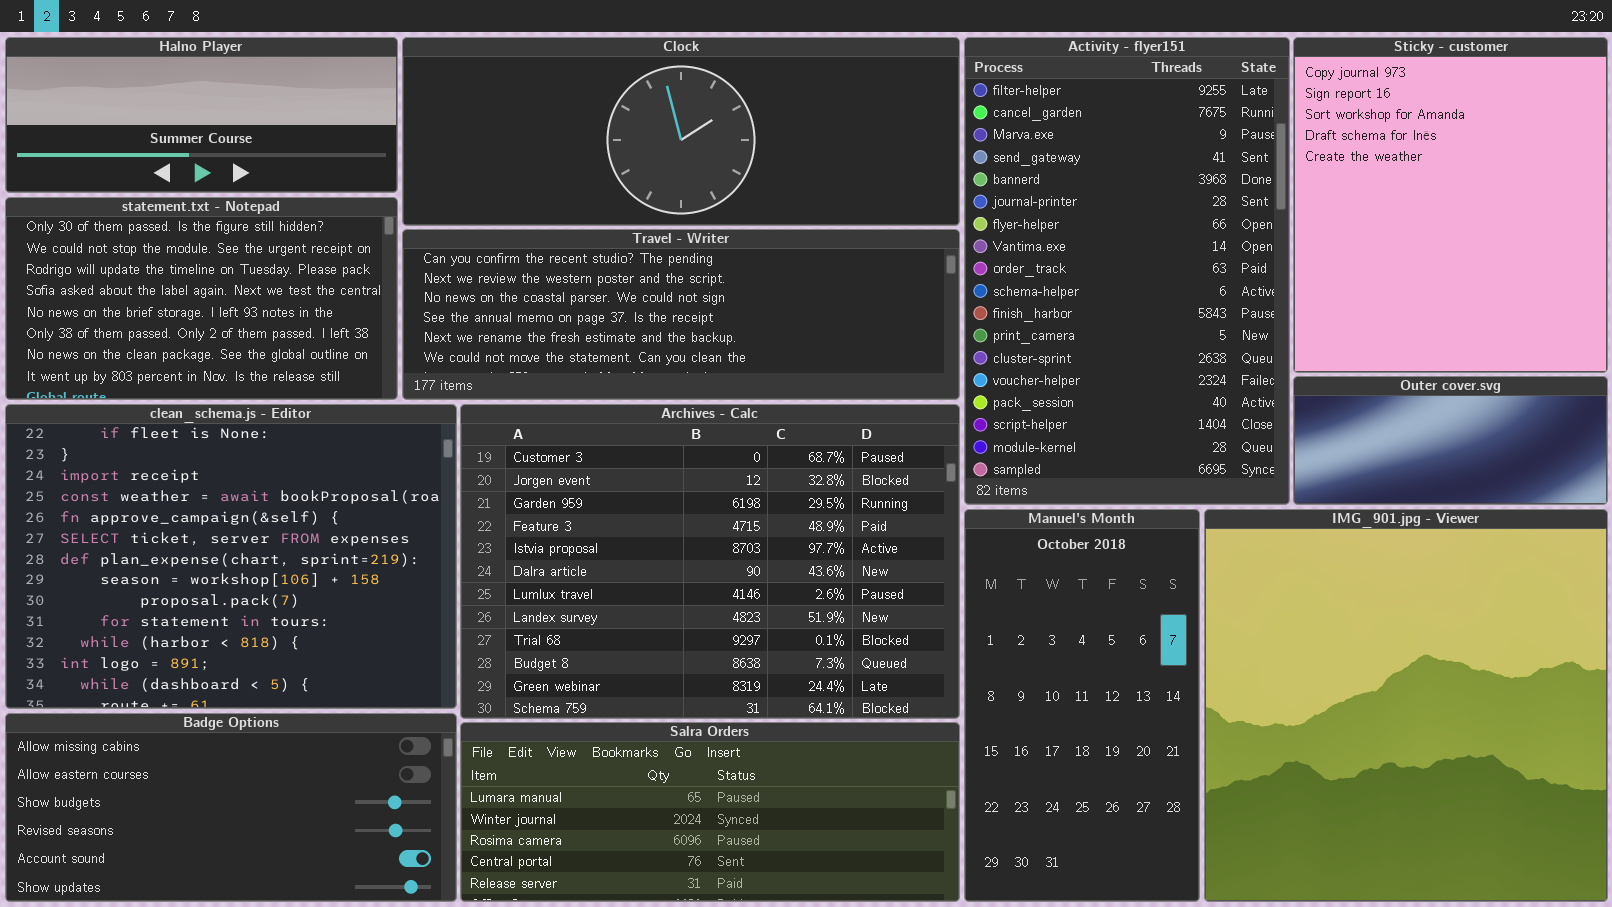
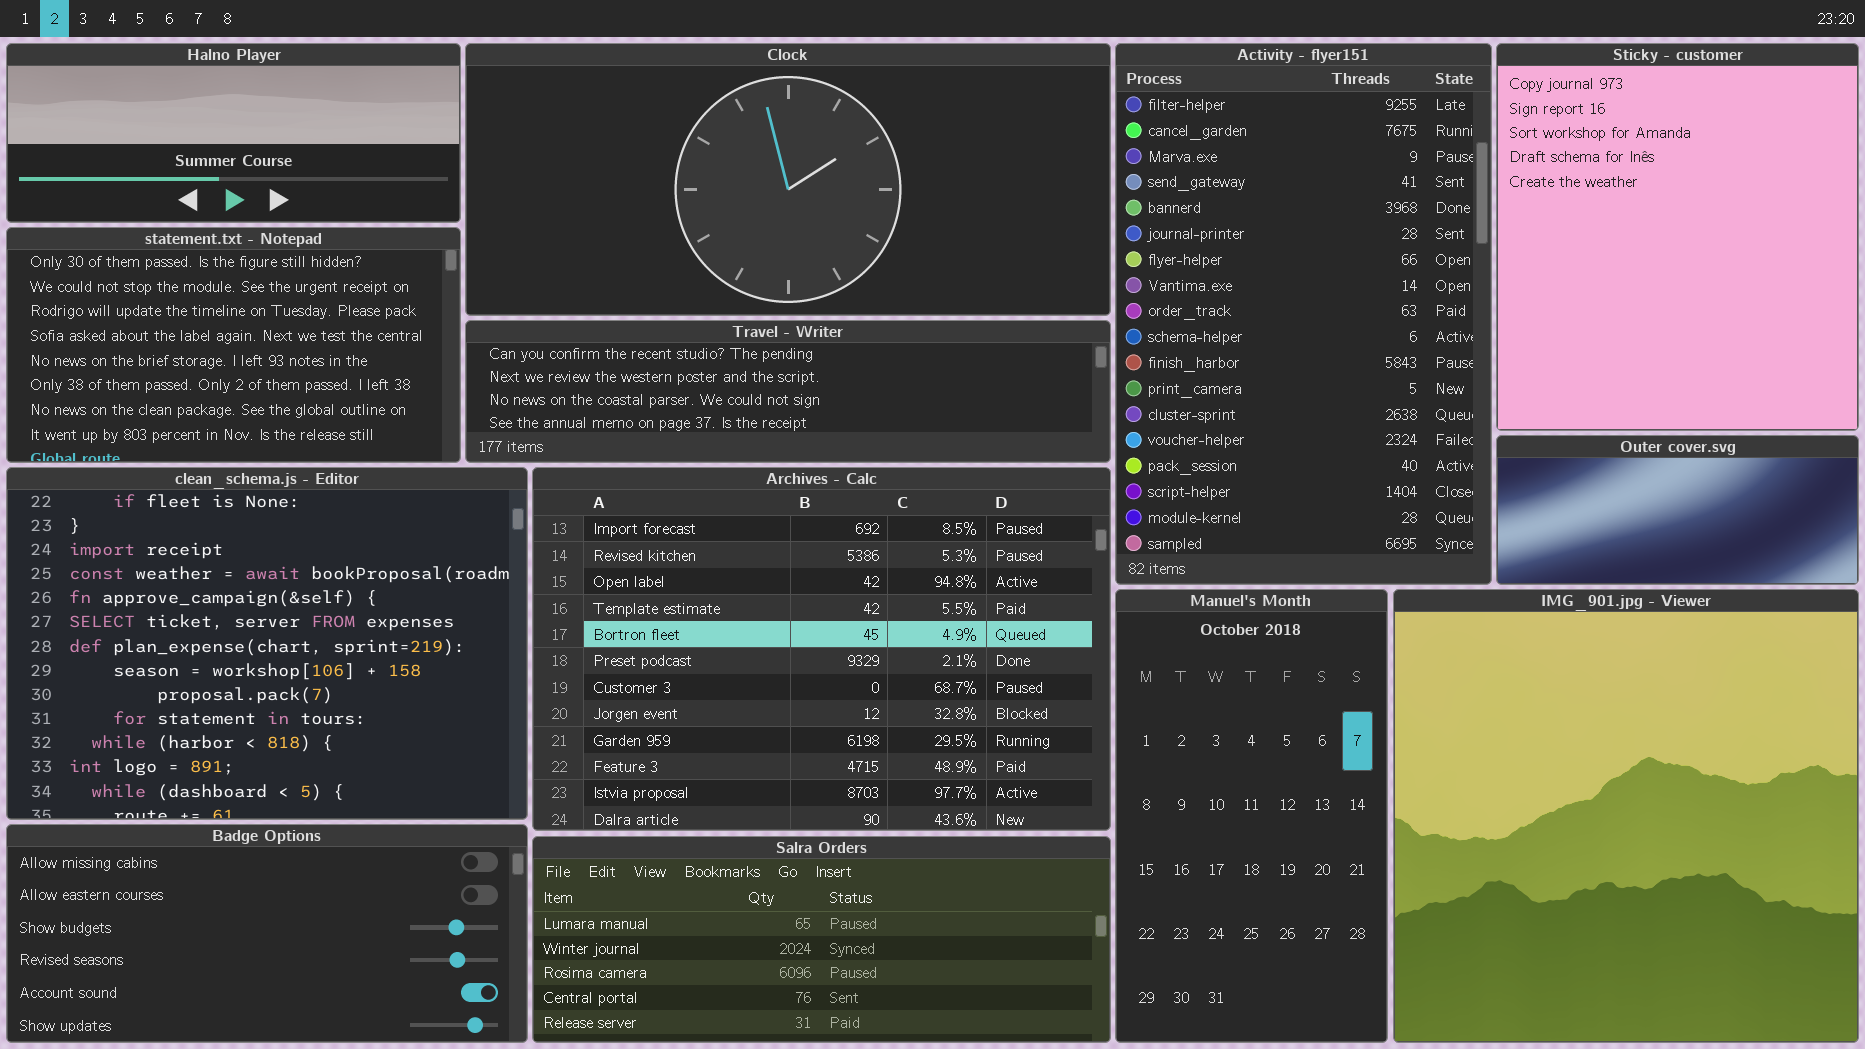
Clock: [402,37,960,226] -> [465,43,1111,316], resized
Travel - Writer: [402,229,960,400] -> [465,320,1111,463], resized
Archives - Calc: [460,404,960,719] -> [532,467,1111,831], scrolled up 6 rows

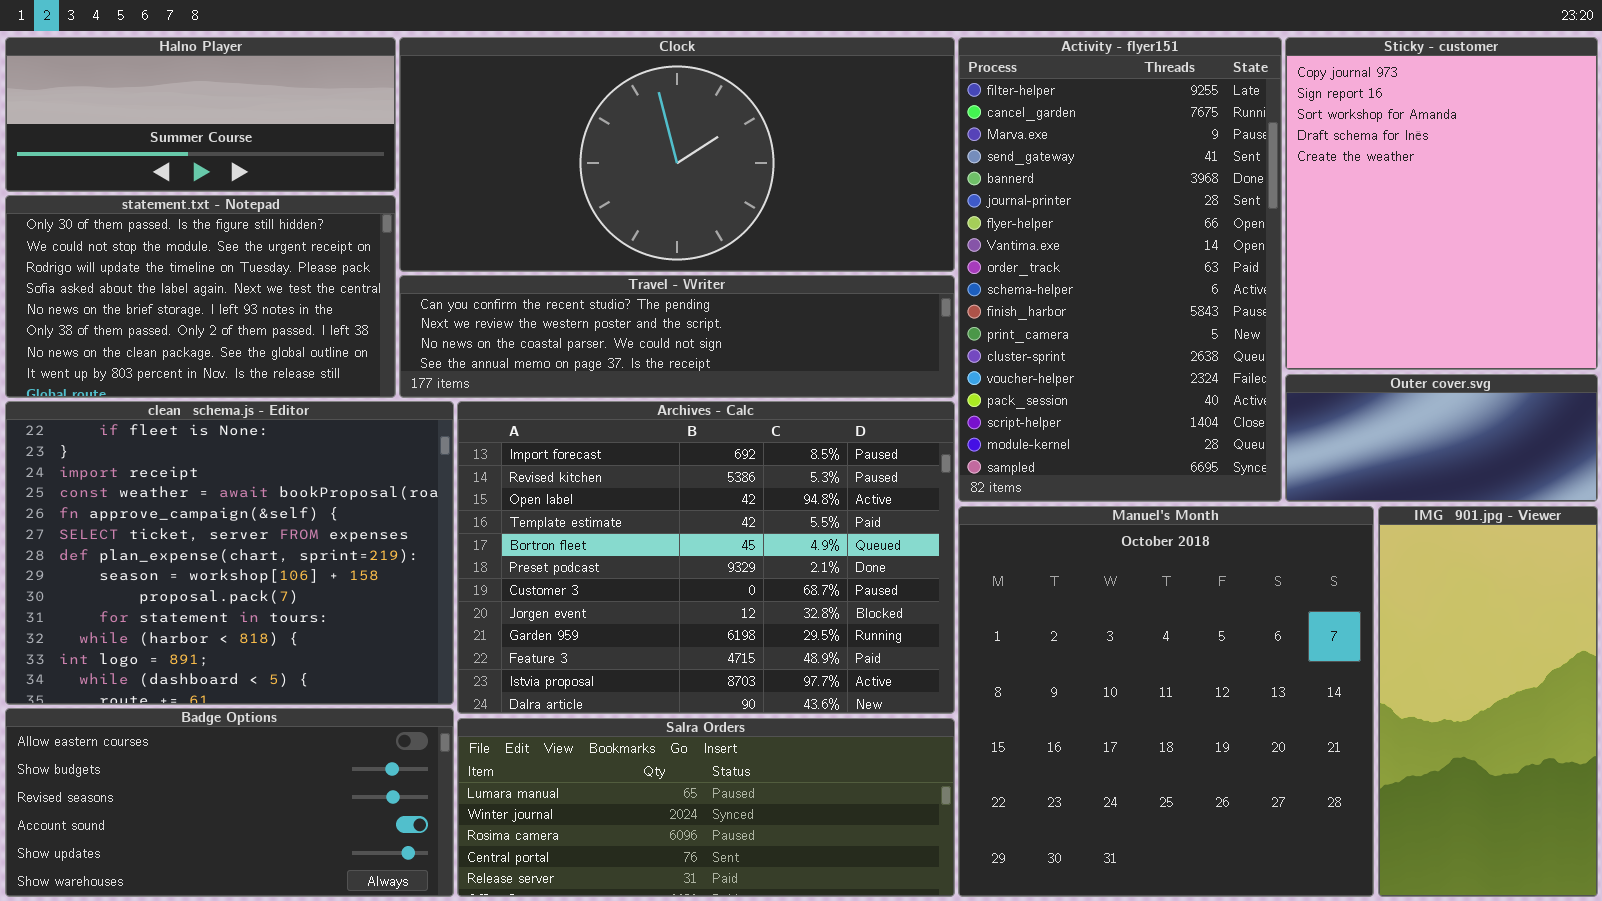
Manuel's Month: [1115,589,1388,1043] -> [958,506,1374,897], resized
IMG_901.jpg - Viewer: [1393,589,1859,1043] -> [1378,506,1598,897], resized
Badge Options: [6,824,528,1043] -> [5,708,454,897], scrolled down 1 row

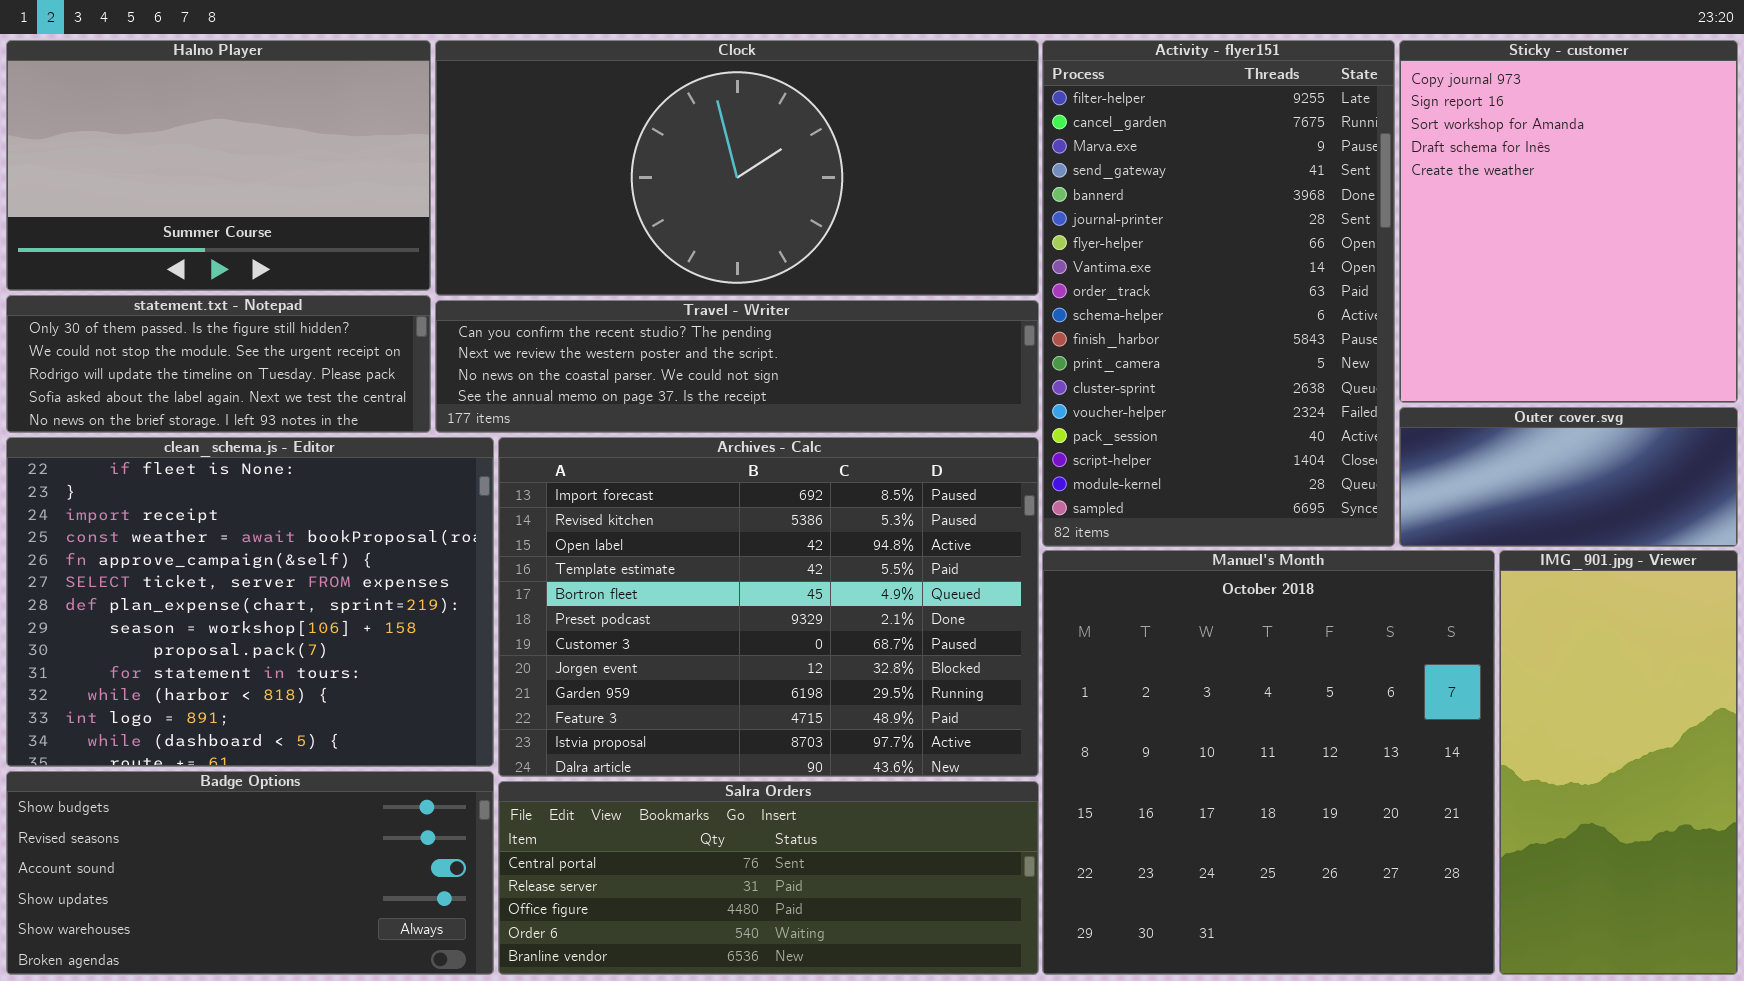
Halno Player: [5,37,396,192] -> [6,40,431,291], resized
statement.txt - Notepad: [5,195,396,398] -> [6,295,431,433], resized
Badge Options: [5,708,454,897] -> [6,771,494,975], scrolled down 1 row
Salra Orders: [457,718,955,897] -> [498,781,1039,975], scrolled down 3 rows

